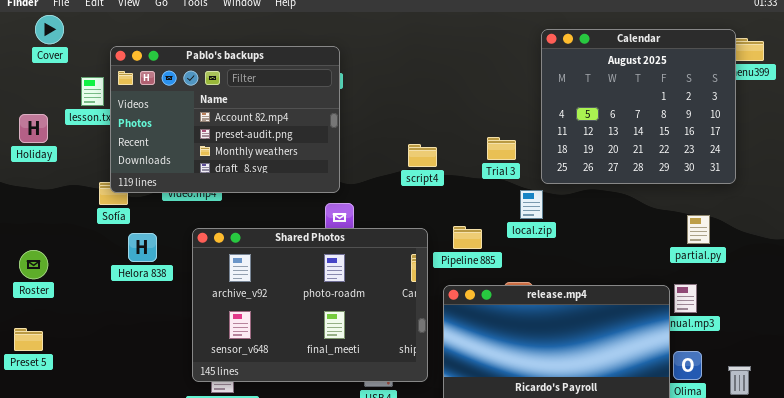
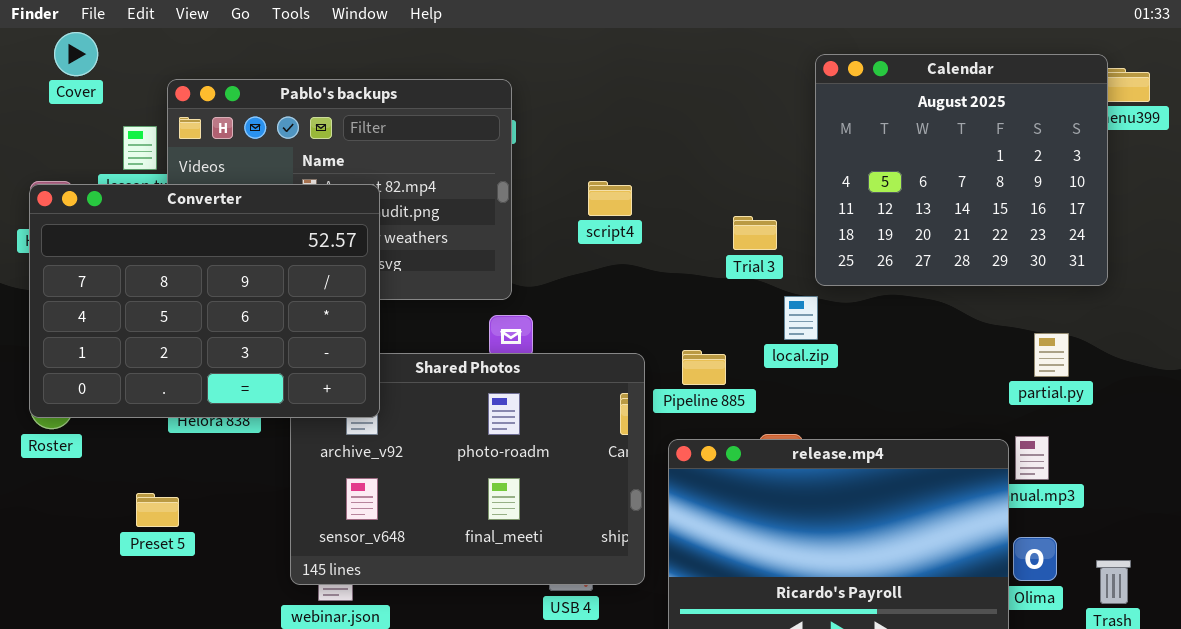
Converter: none -> [29,184,380,418], opened
script4: [408,144,437,167] -> [588,181,632,216], moved
Preset 5: [14,328,43,351] -> [136,493,179,527], moved

